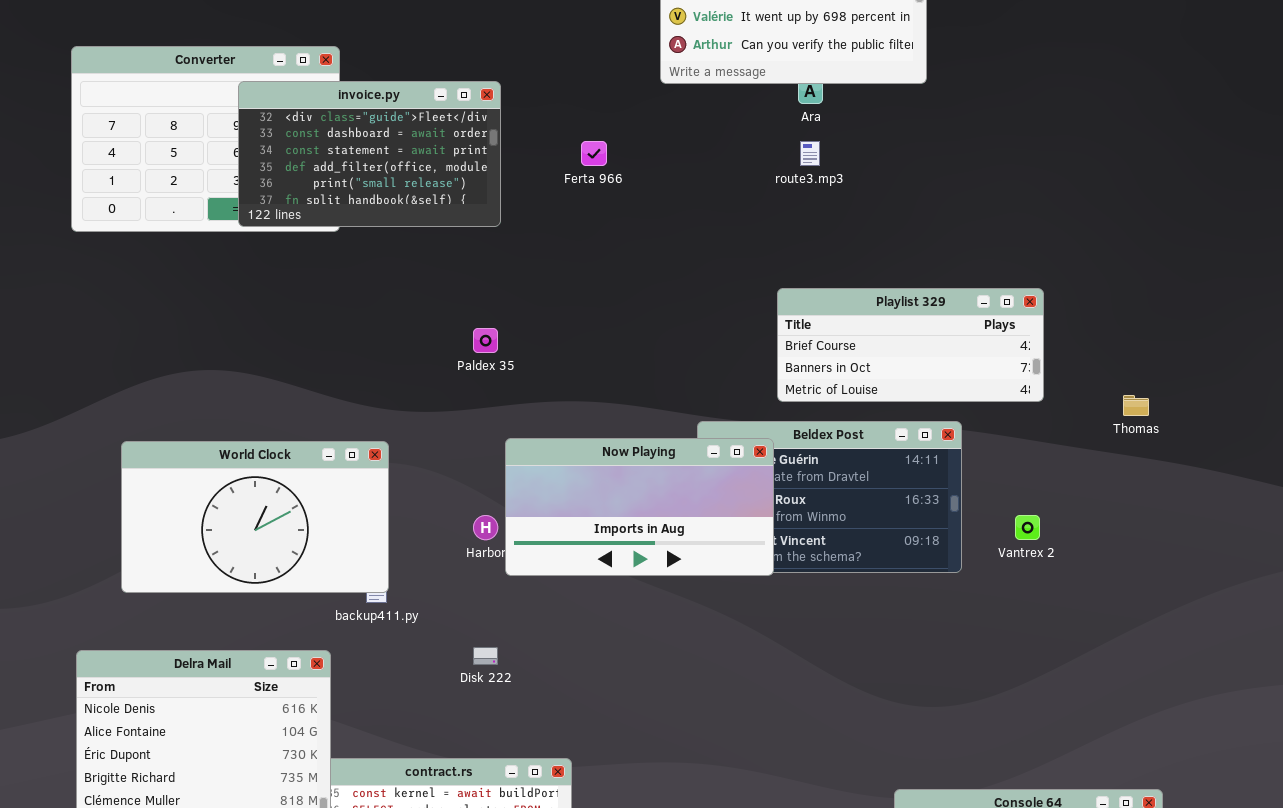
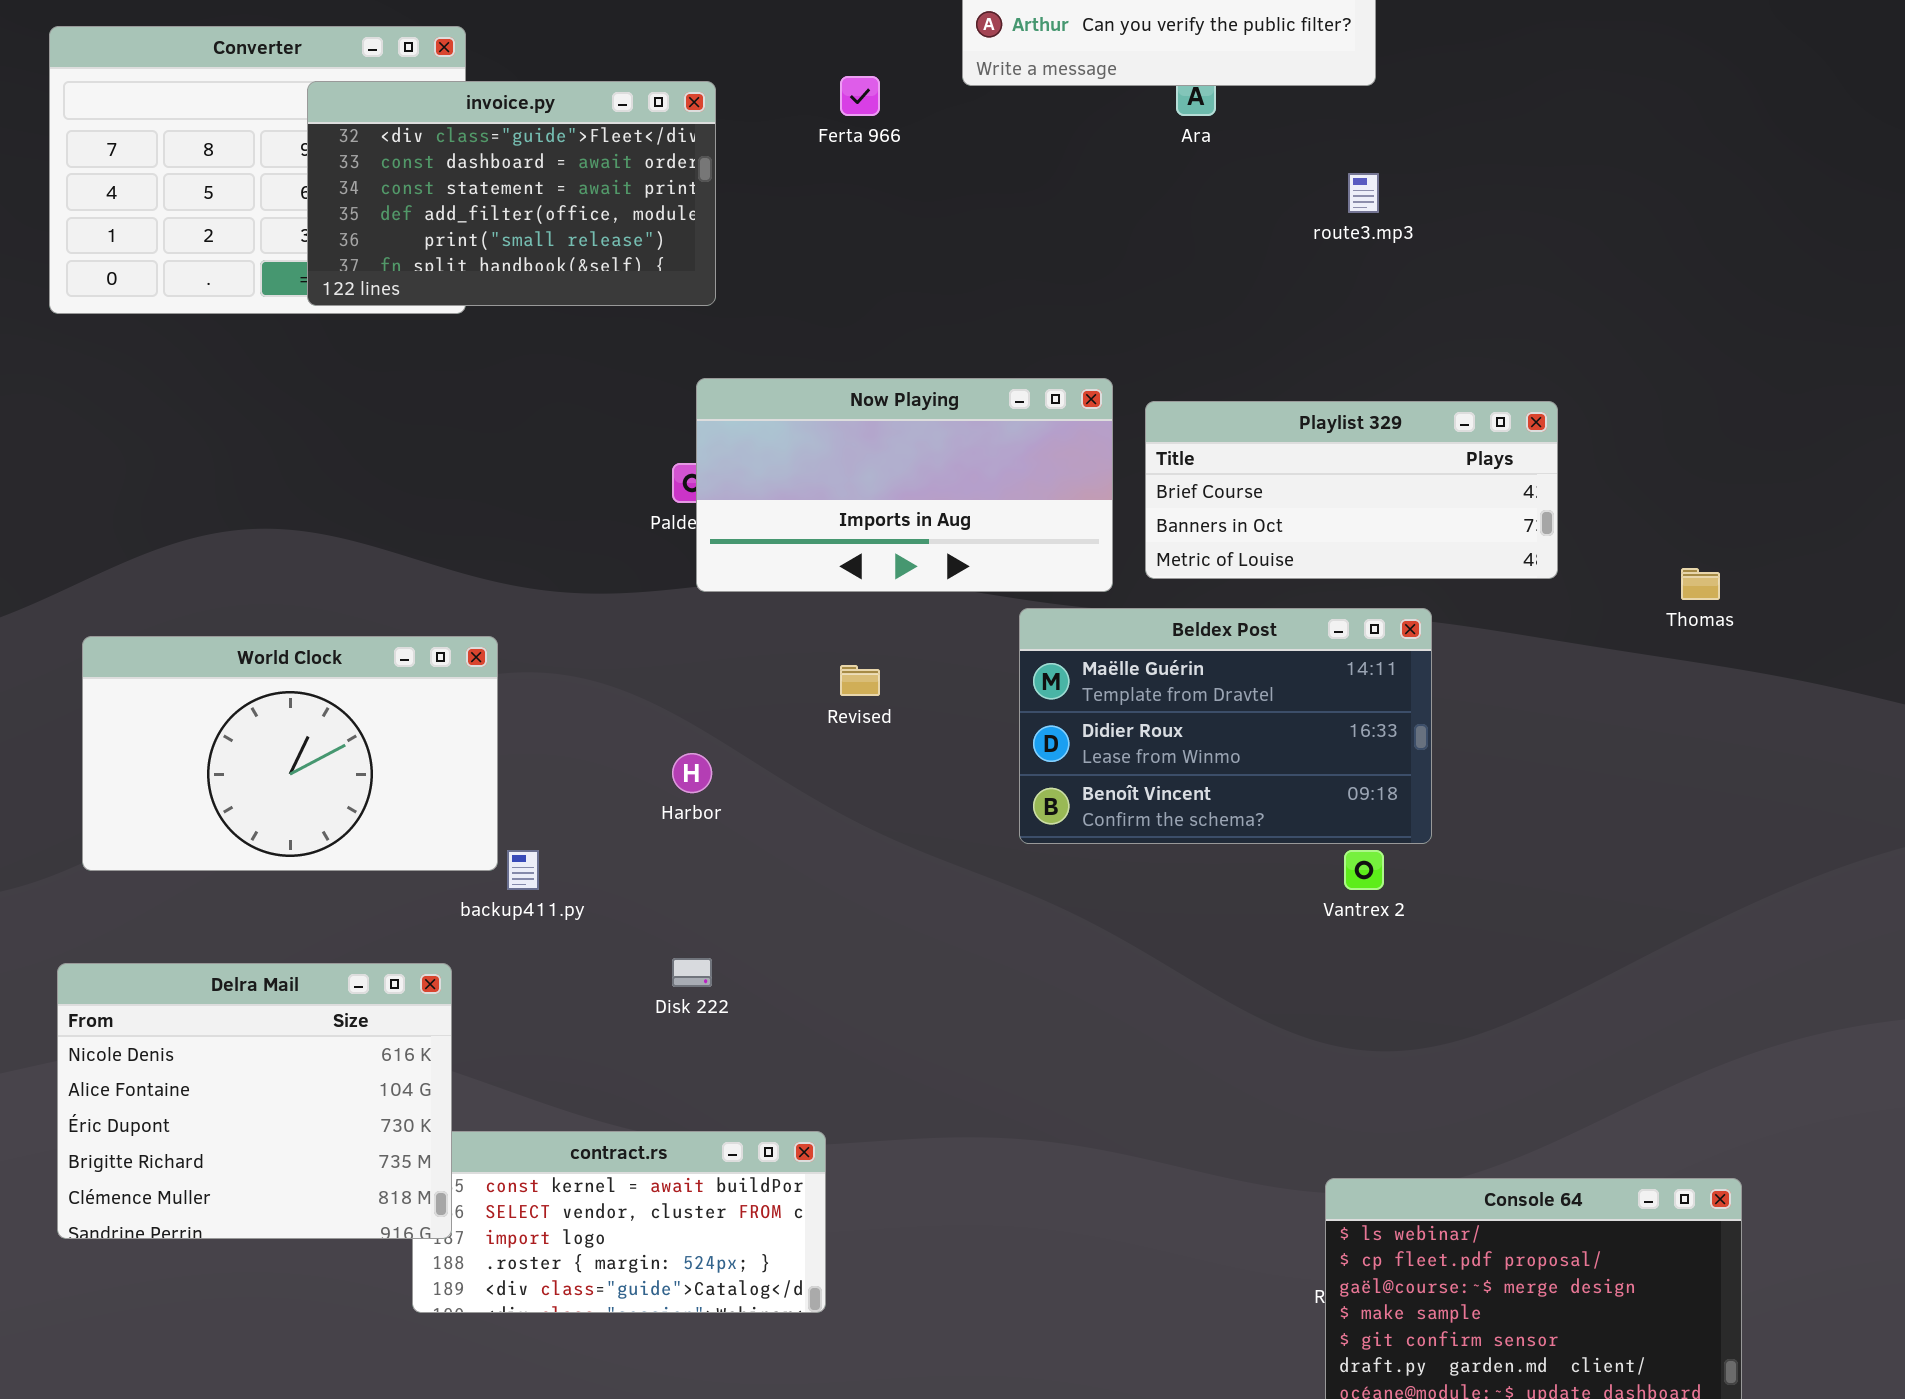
Ferta 966: [581,141,607,166] -> [840,76,880,116], moved
route3.mp3: [800,141,820,166] -> [1348,173,1379,213], moved
Now Playing: [505,438,774,576] -> [696,378,1113,592], moved
World Clock: [121,441,389,593] -> [82,636,498,871], moved
Vantrex 2: [1015,515,1040,540] -> [1344,850,1384,890], moved

